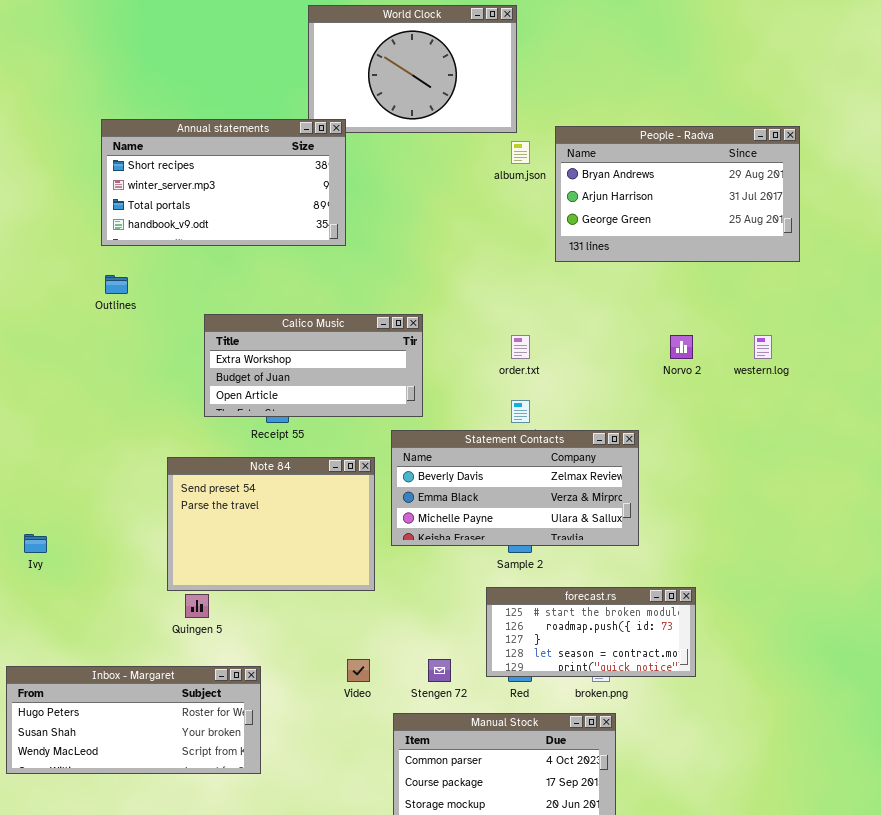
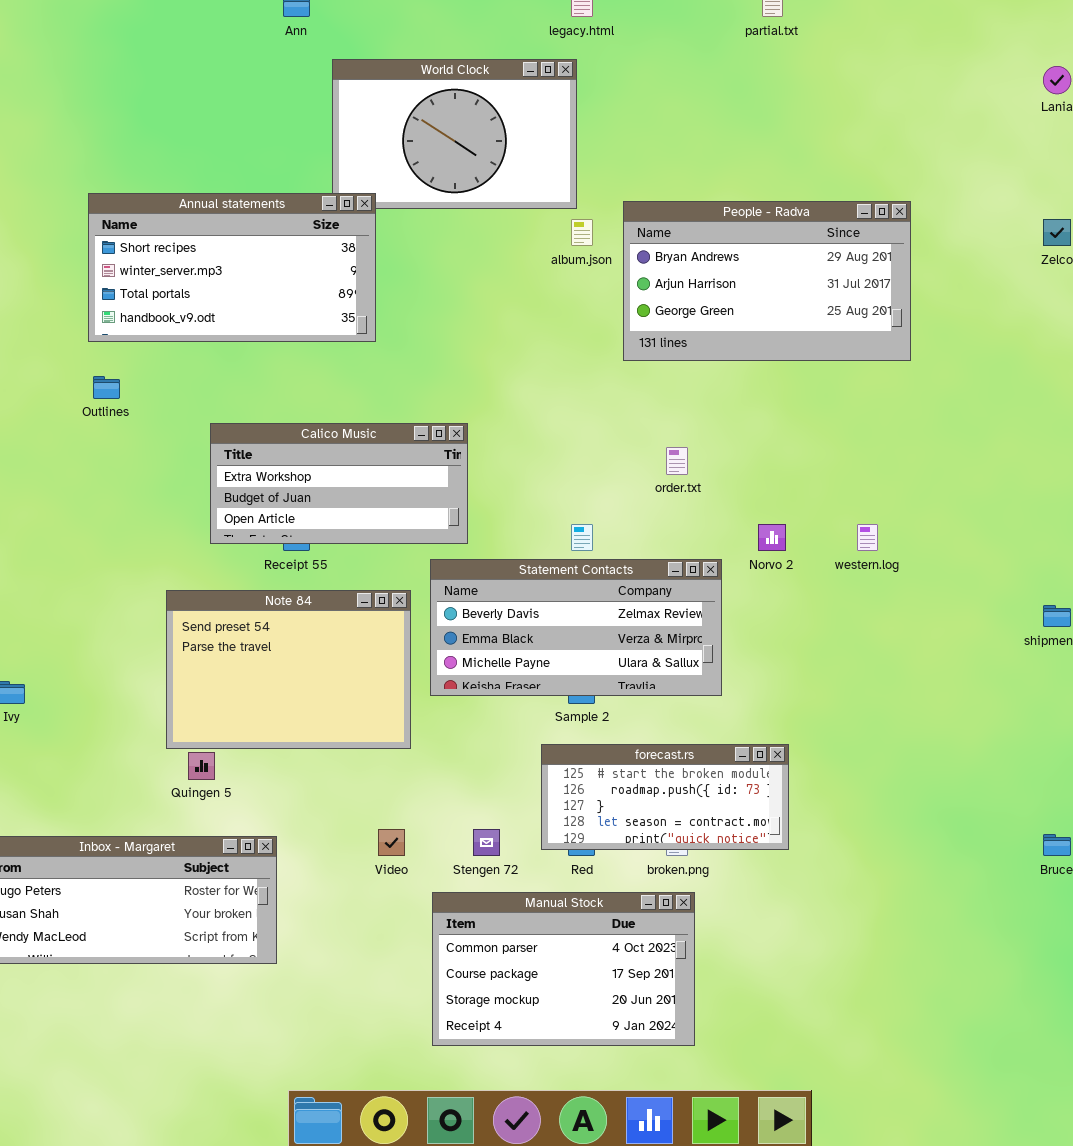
order.txt: [511,335,530,359] -> [666,447,688,475], moved
Norvo 2: [670,335,693,359] -> [758,524,786,551], moved
western.log: [754,335,772,359] -> [857,524,878,551], moved

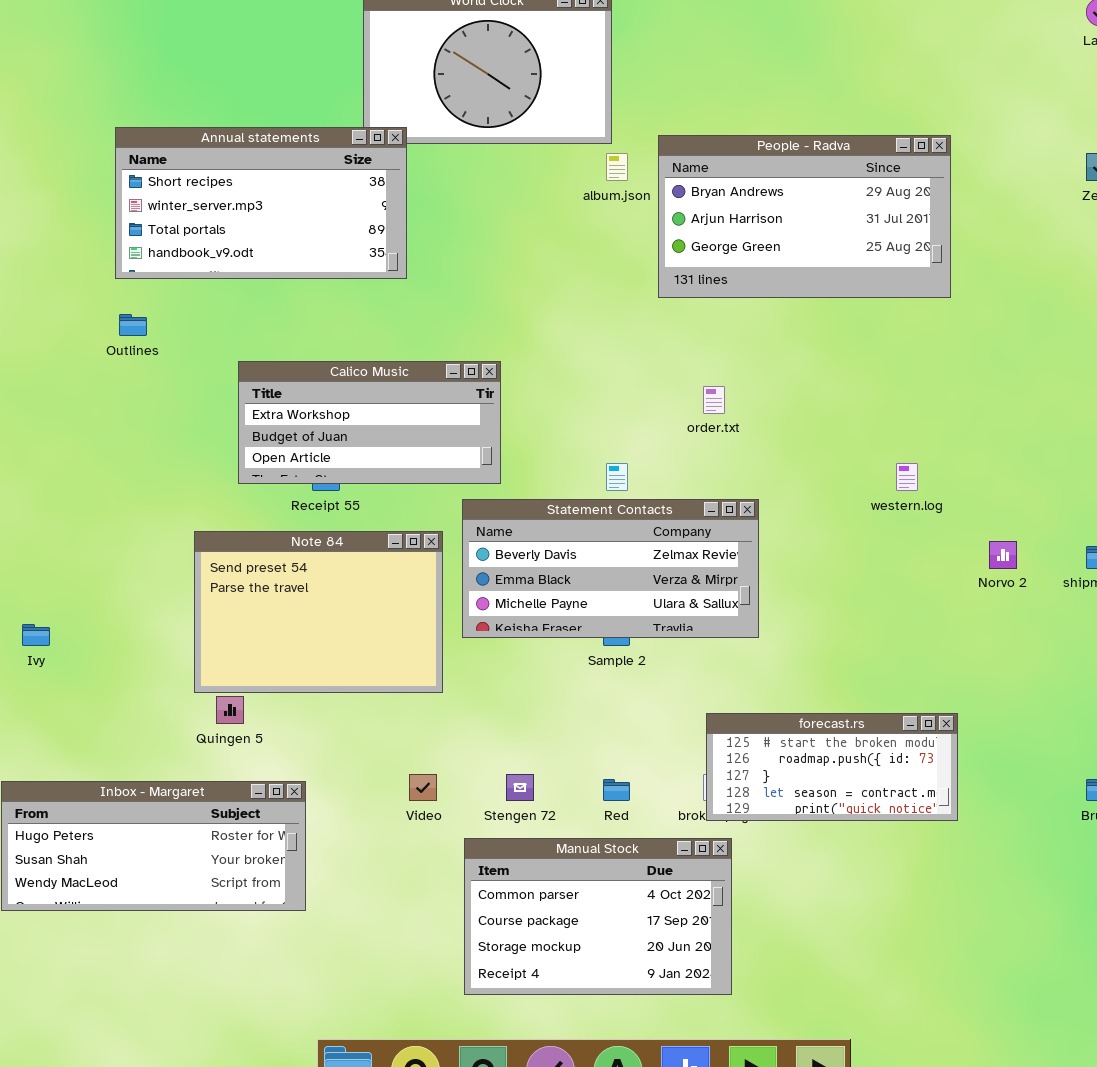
Norvo 2: [758,524,786,551] -> [989,541,1017,569], moved
forecast.rs: [541,744,789,850] -> [706,713,958,821], moved

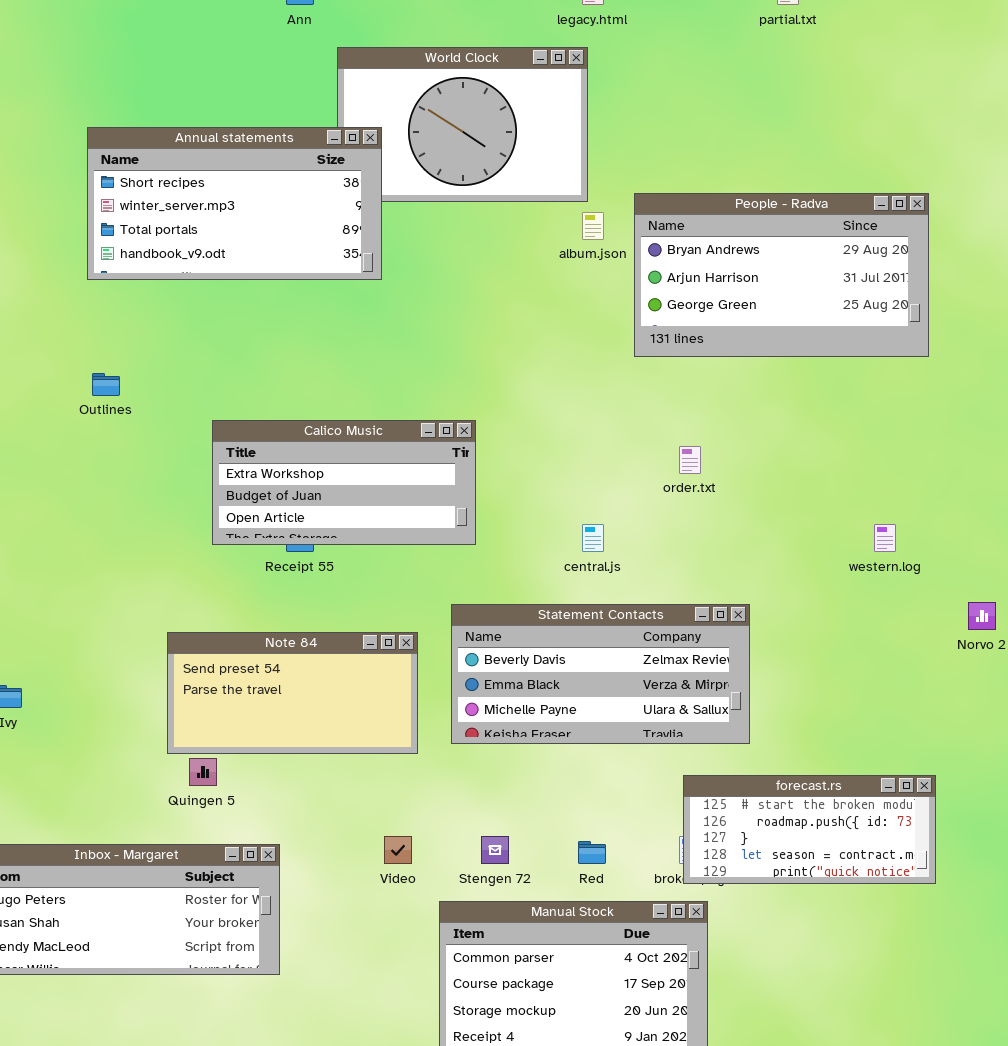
Annual statements: [115,127,407,279] -> [87,127,382,280], moved
Statement Contacts: [462,499,759,638] -> [451,604,750,744], moved
Note 84: [194,531,443,693] -> [167,632,418,754], resized

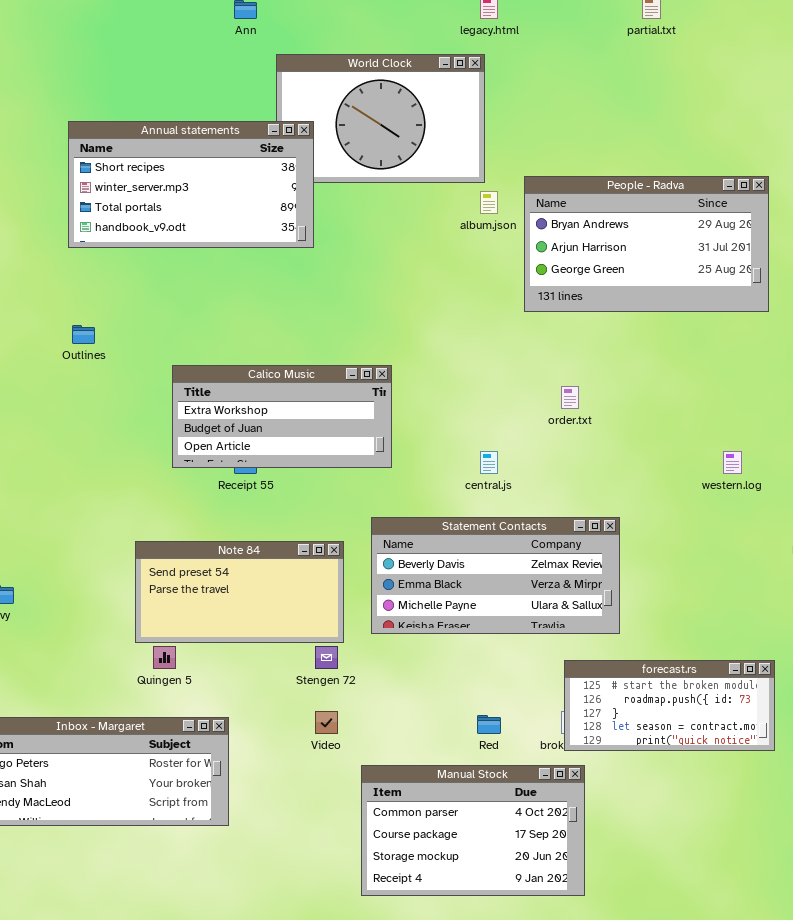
Stengen 72: [481,836,509,864] -> [315,646,338,669], moved

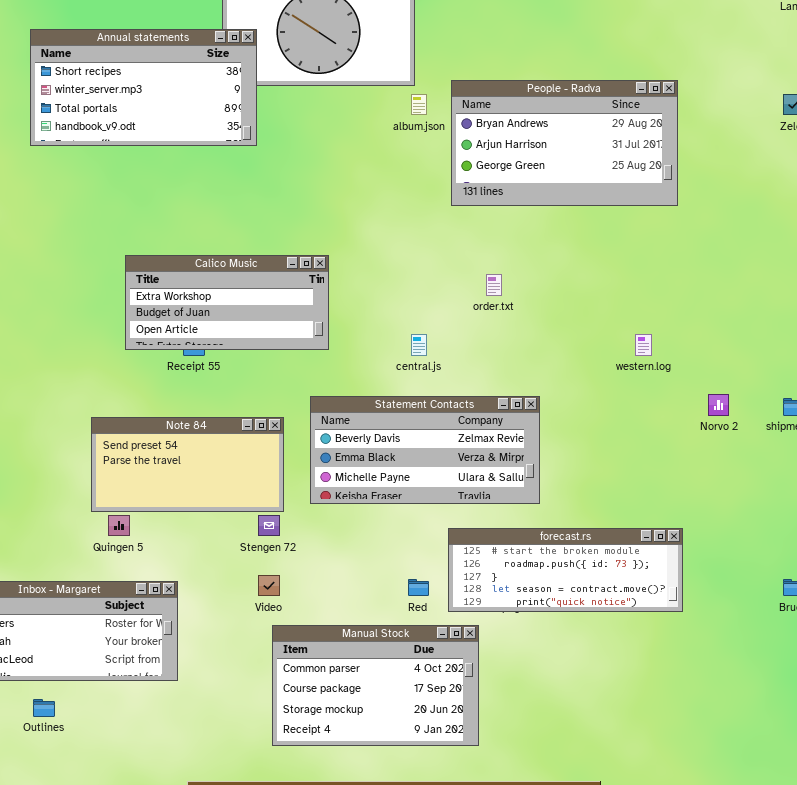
Outlines: [72,325,95,344] -> [33,699,55,717], moved
forecast.rs: [564,660,775,751] -> [448,528,683,612], resized
Manual Stock: [361,765,585,896] -> [272,625,479,746], moved

